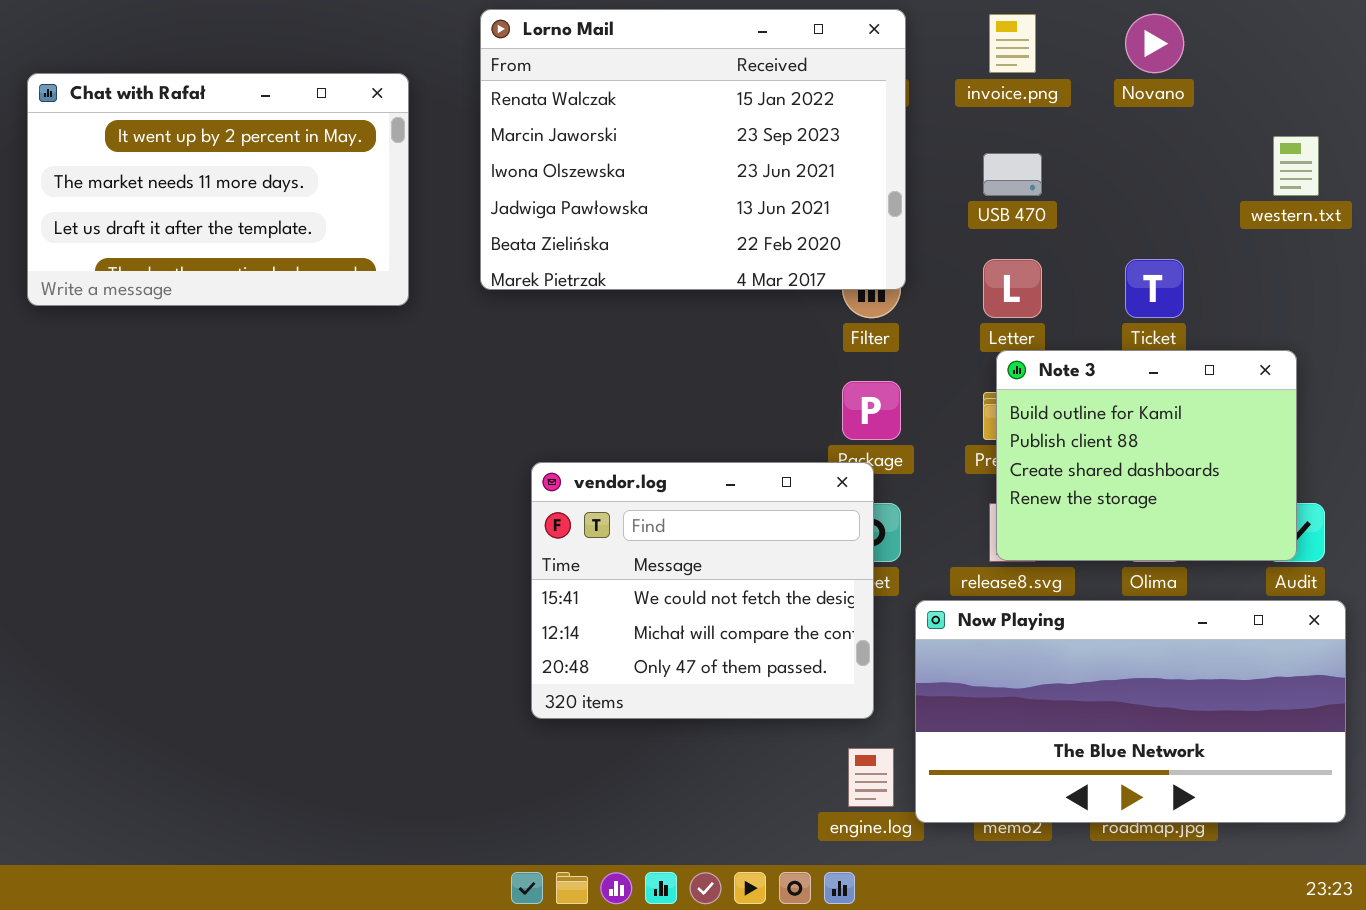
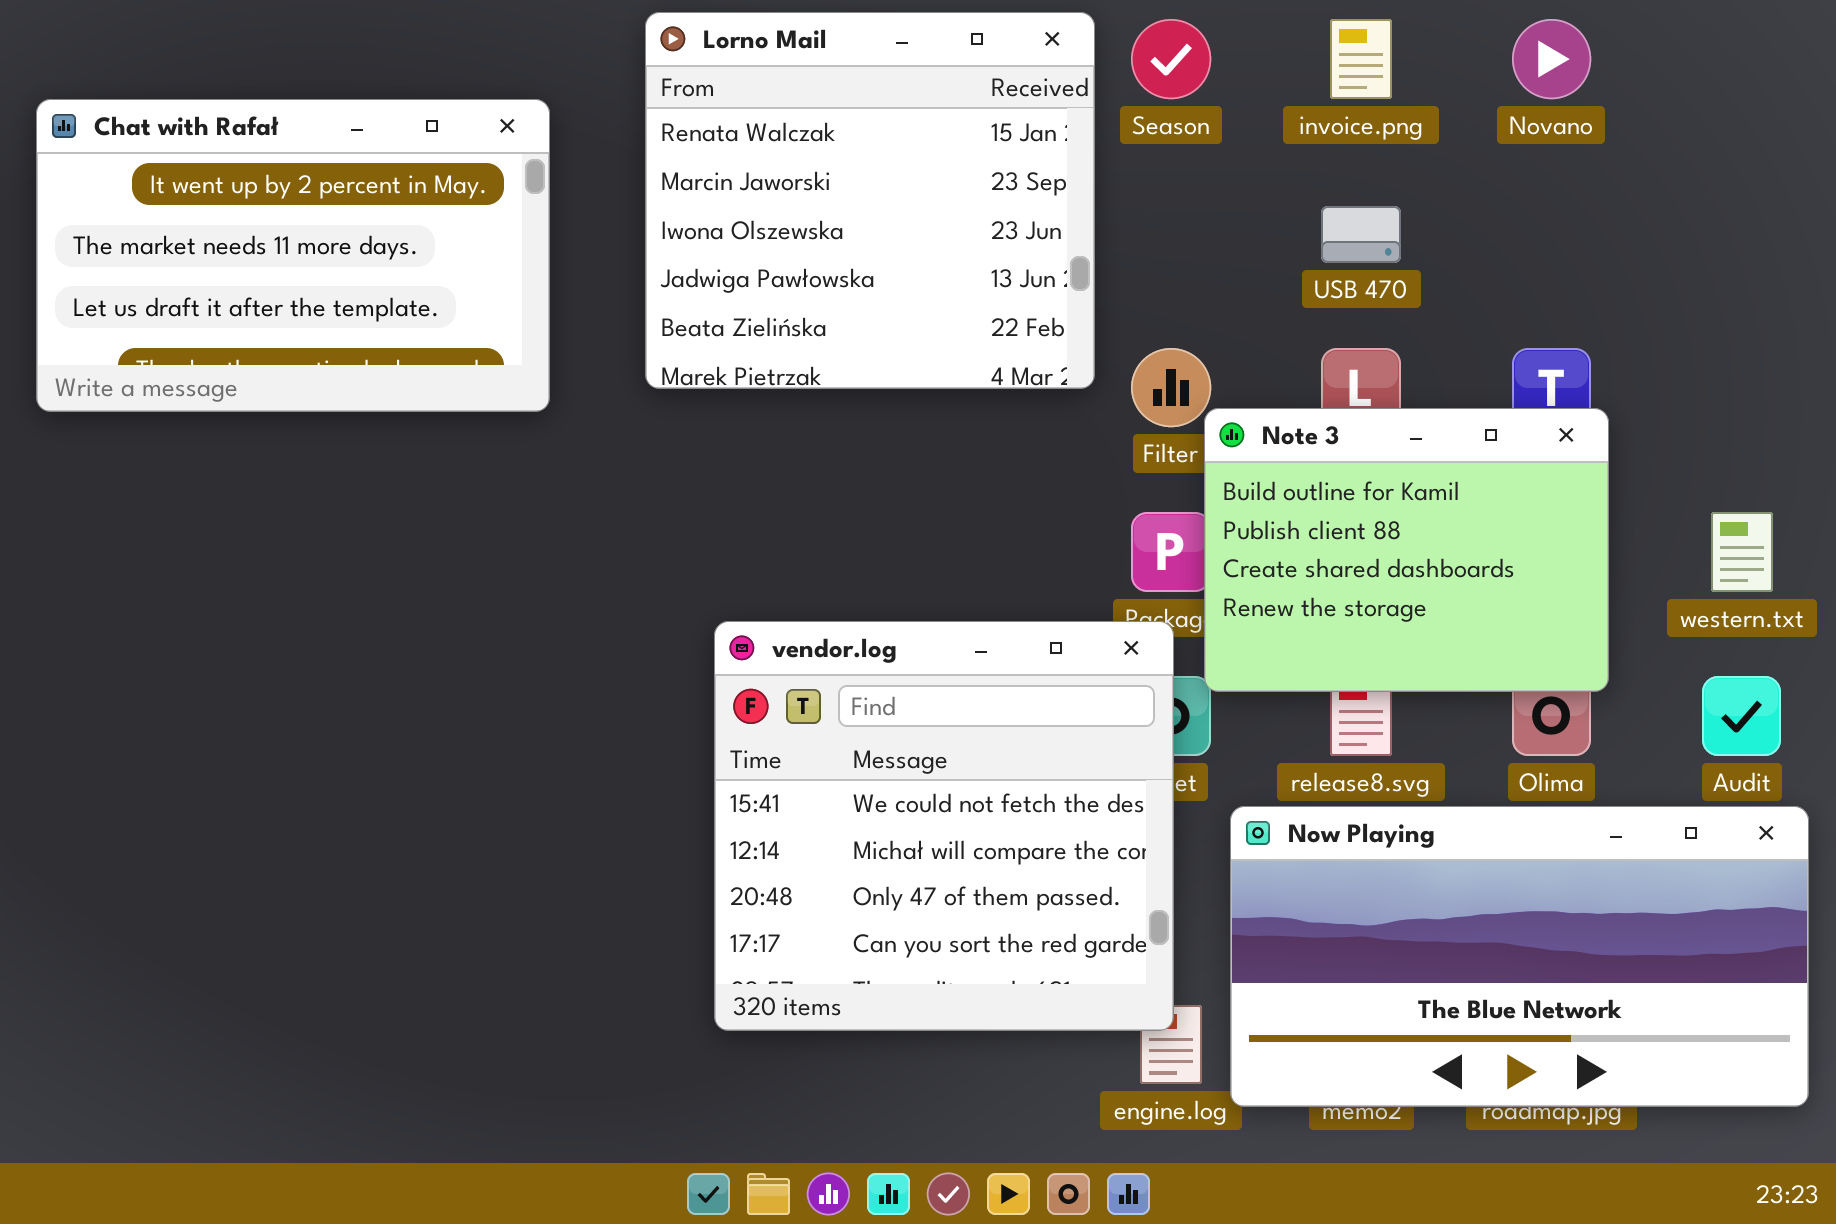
Lorno Mail: [480,9,906,290] -> [645,12,1095,389], resized
western.txt: [1273,136,1319,196] -> [1711,512,1773,592], moved
Note 3: [996,350,1297,561] -> [1204,408,1609,692], moved
vendor.log: [531,462,874,719] -> [714,621,1174,1031], resized

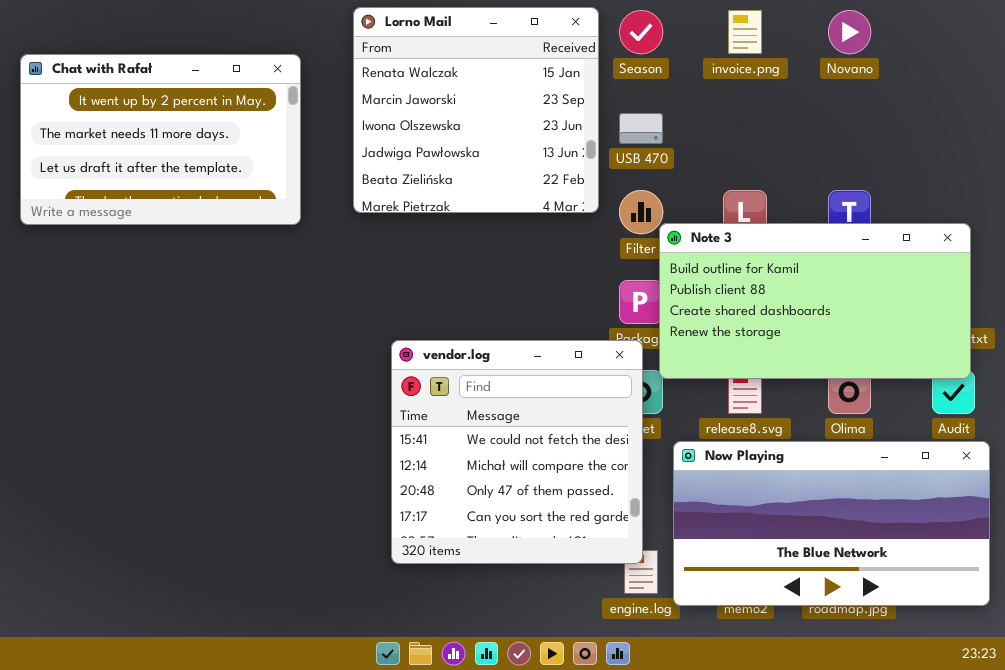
USB 470: [1321,206,1401,263] -> [619,113,663,144], moved
Note 3: [1204,408,1609,692] -> [659,223,971,379], resized

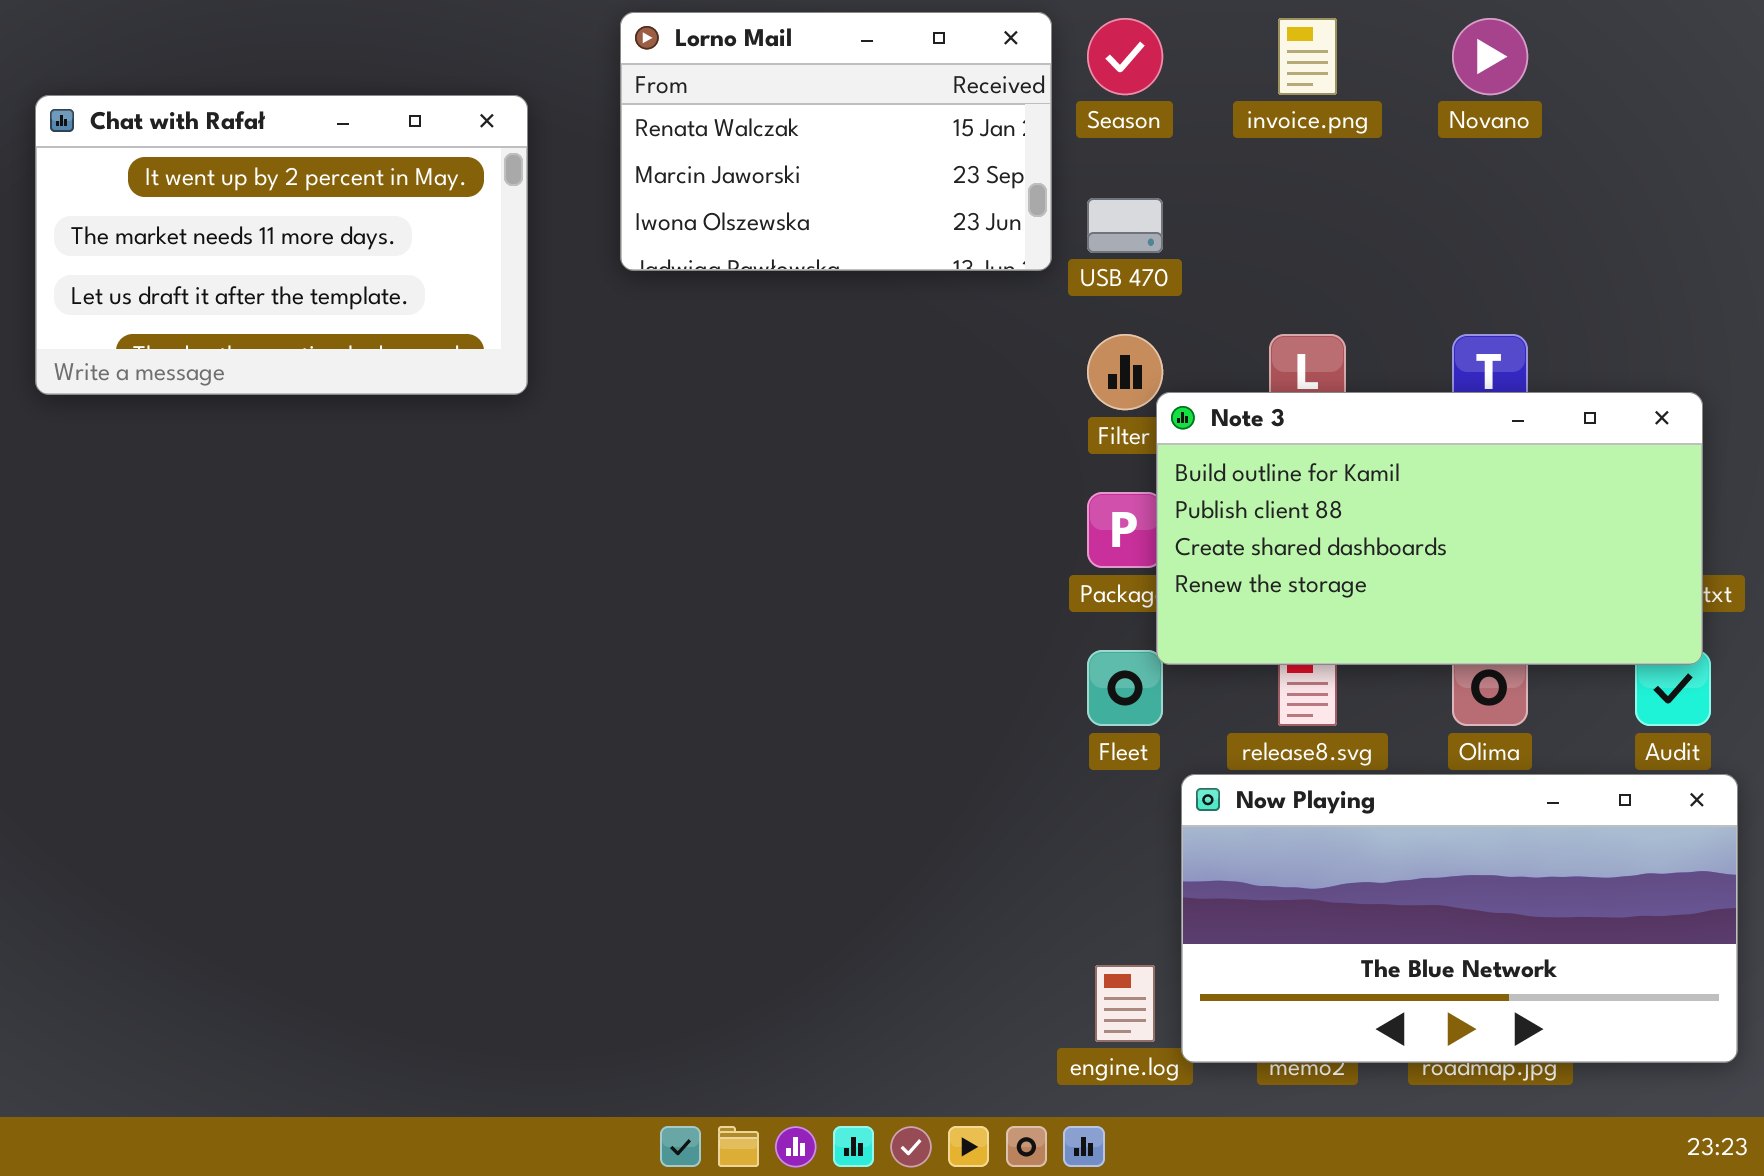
Lorno Mail: [353,7,599,213] -> [620,12,1052,271], resized
vendor.log: [391,340,643,564] -> none, closed

